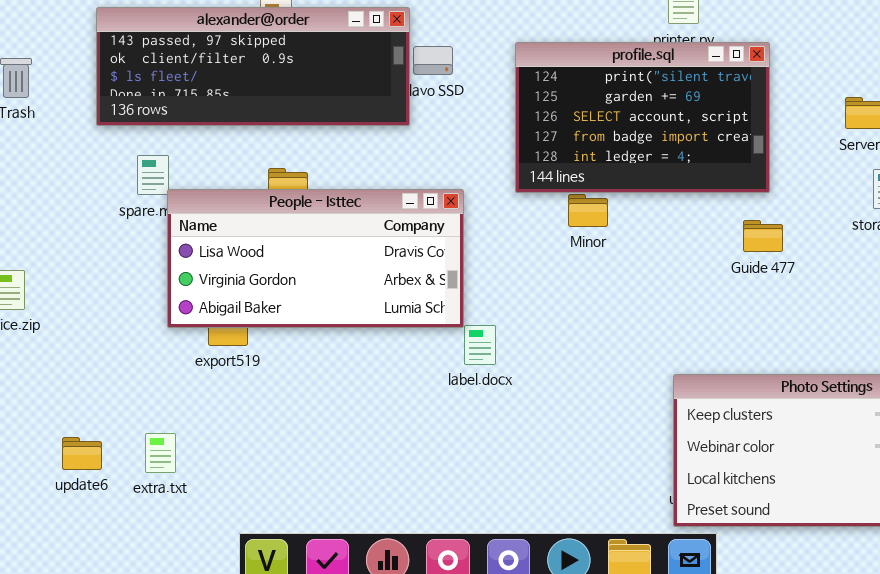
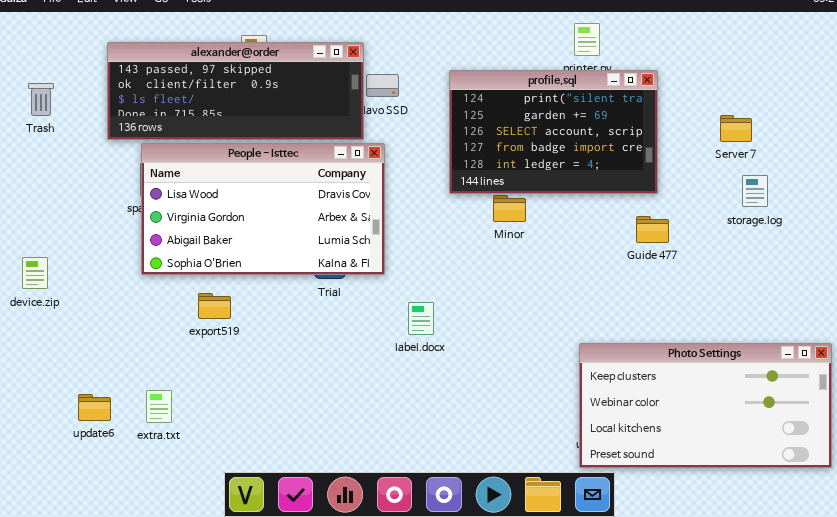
People - Isttec: [167,189,464,328] -> [141,143,385,275], moved, resized

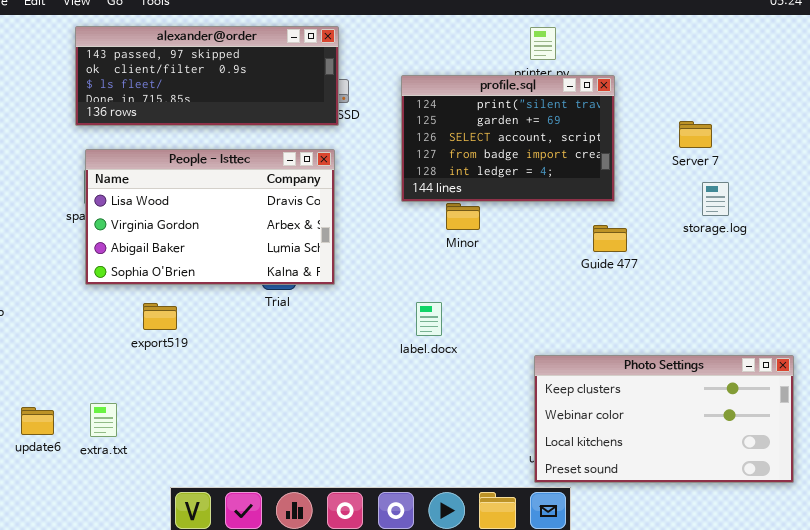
alexander@order: [107,42,364,140] -> [75,26,339,126], moved
label.docx: [408,302,434,335] -> [416,302,442,336], moved

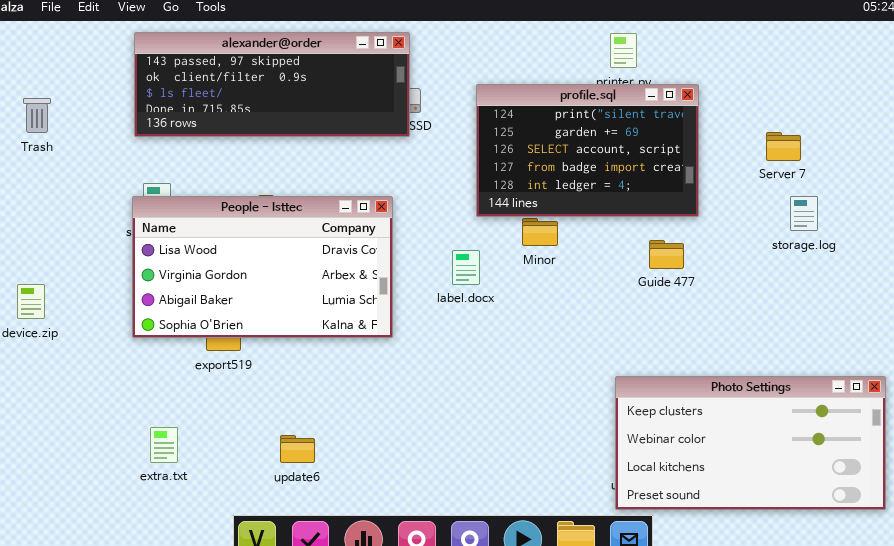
People - Isttec: [85,149,335,285] -> [132,196,393,338], moved
Guide 477: [593,225,627,252] -> [649,240,684,269], moved
label.docx: [416,302,442,336] -> [452,250,480,285], moved
update6: [21,407,54,435] -> [280,435,315,463], moved

